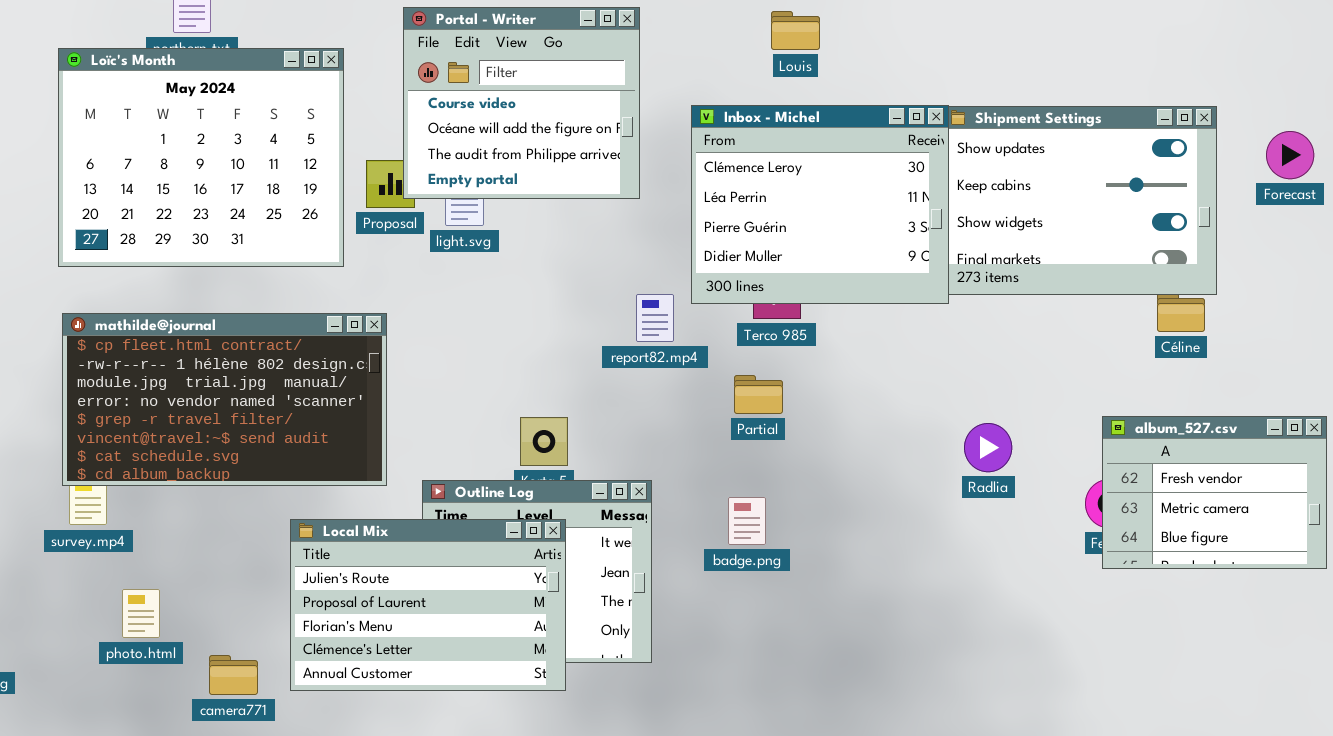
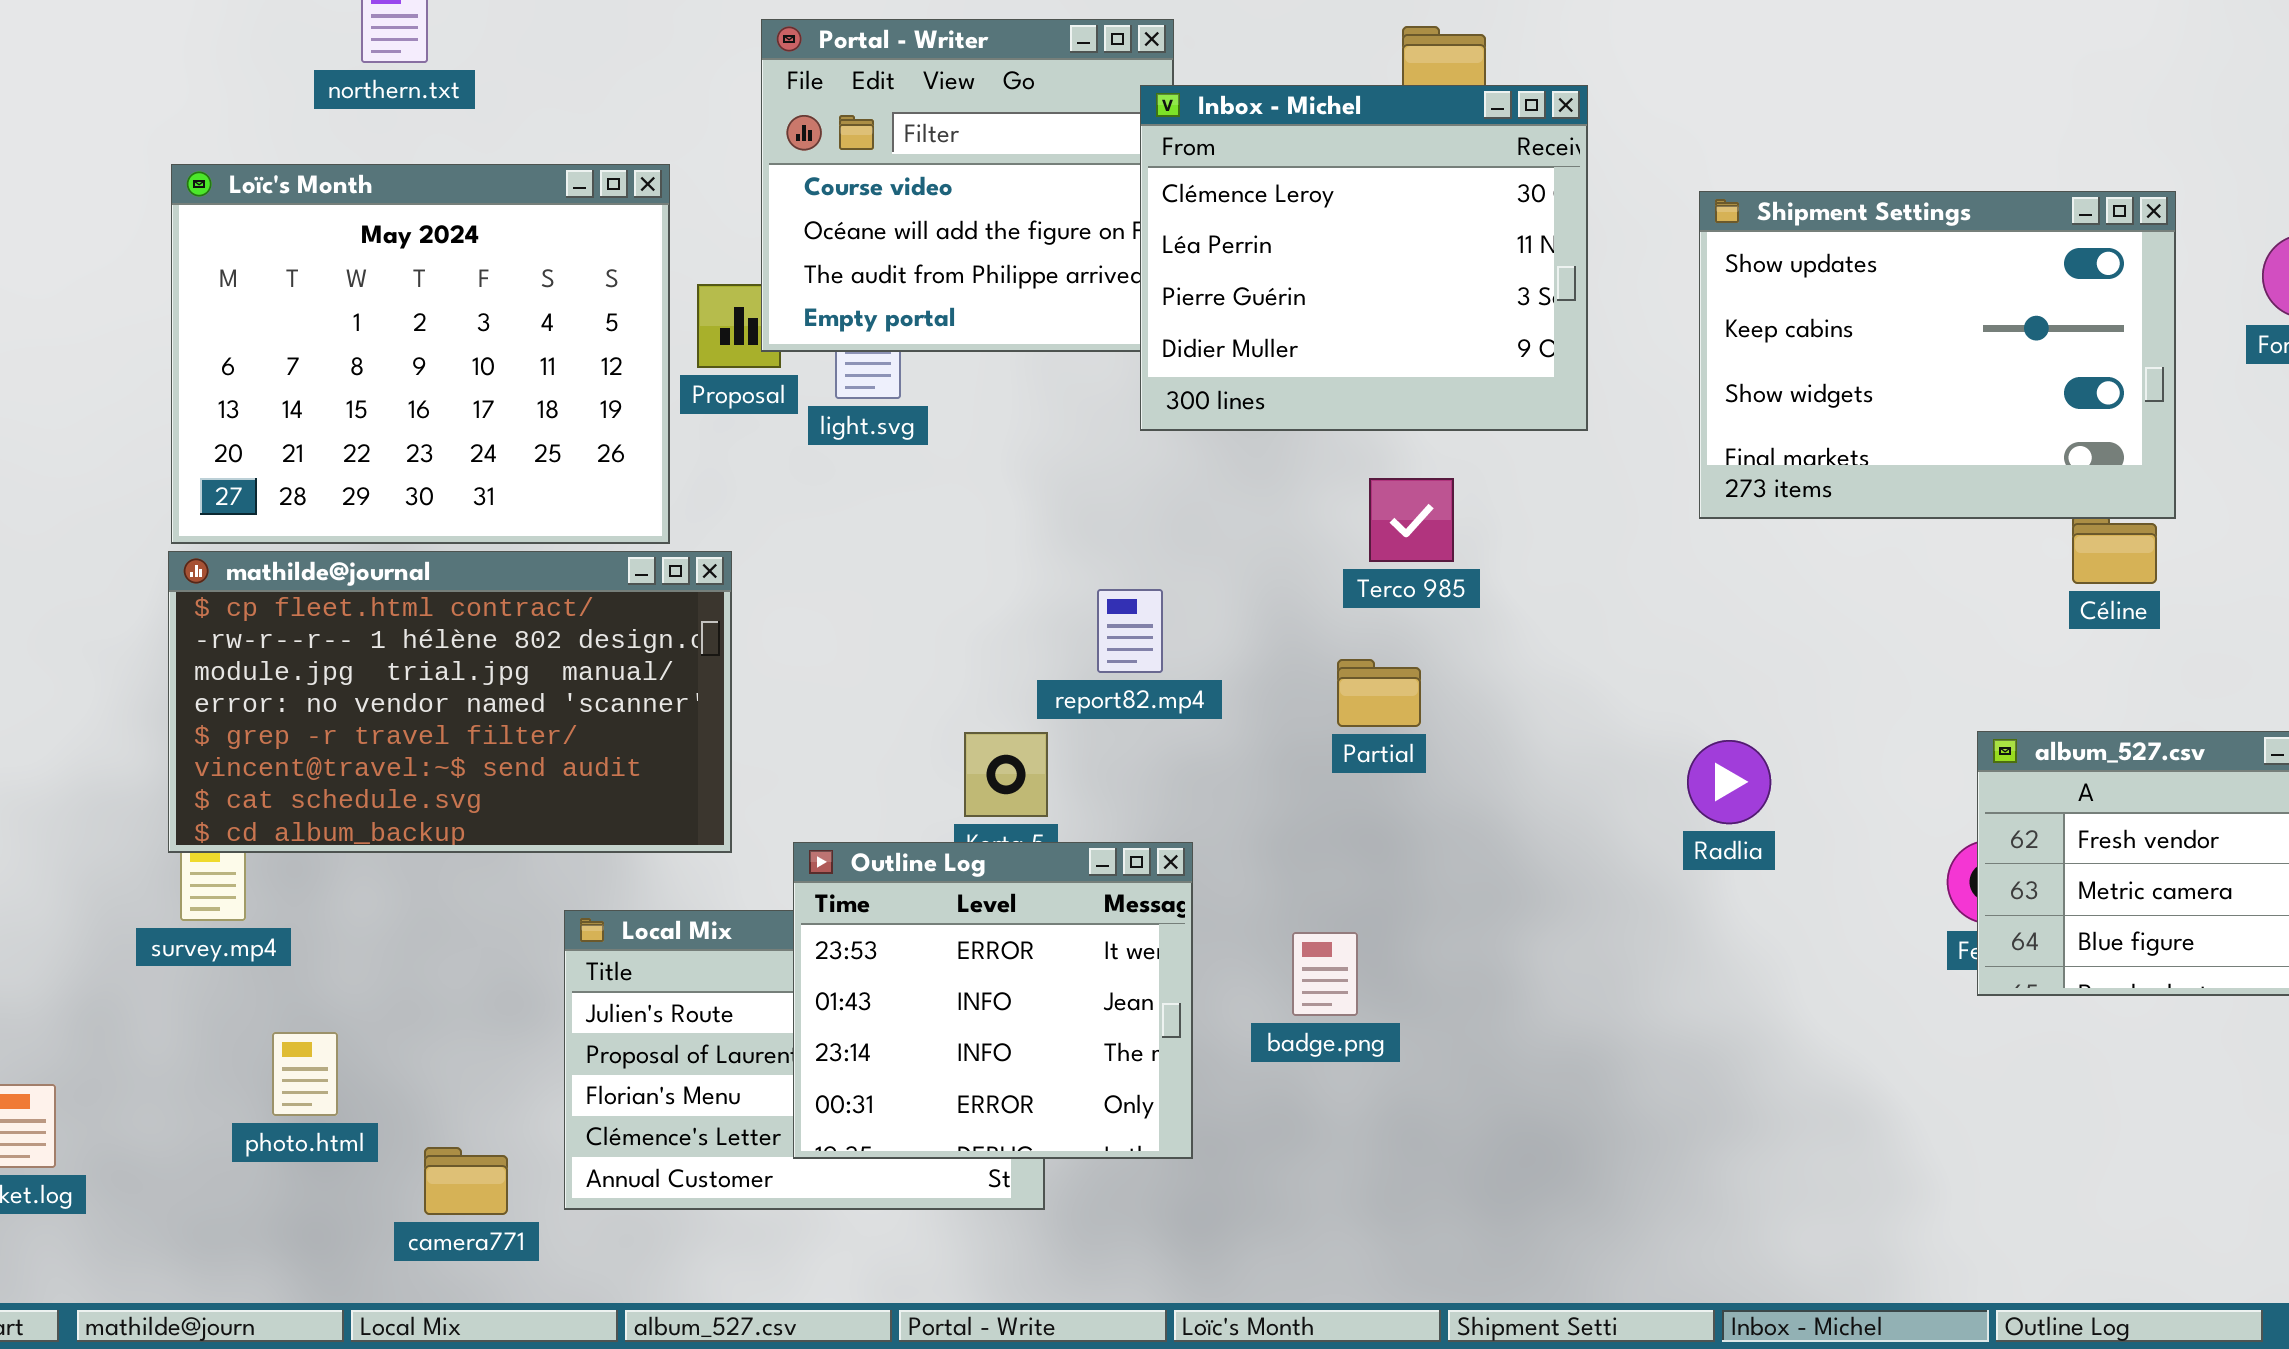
Loïc's Month: [58,48,344,267] -> [171,164,670,544], moved
Inbox - Michel: [691,105,949,304] -> [1140,85,1588,431], moved
report82.mp4: [636,294,674,342] -> [1097,589,1163,673], moved
Radlia: [964,423,1012,472] -> [1687,740,1771,824], moved
Outline Log: [422,480,652,663] -> [793,842,1193,1159], raised
badge.png: [728,497,766,545] -> [1292,932,1358,1016], moved

